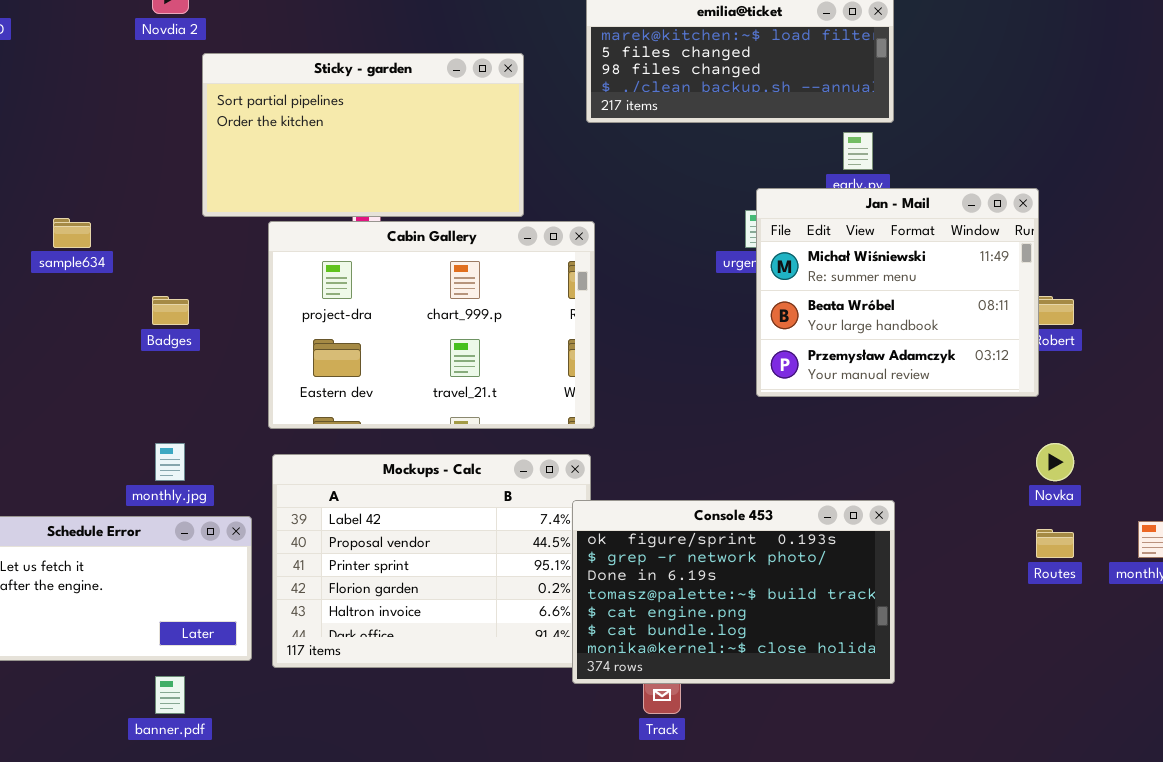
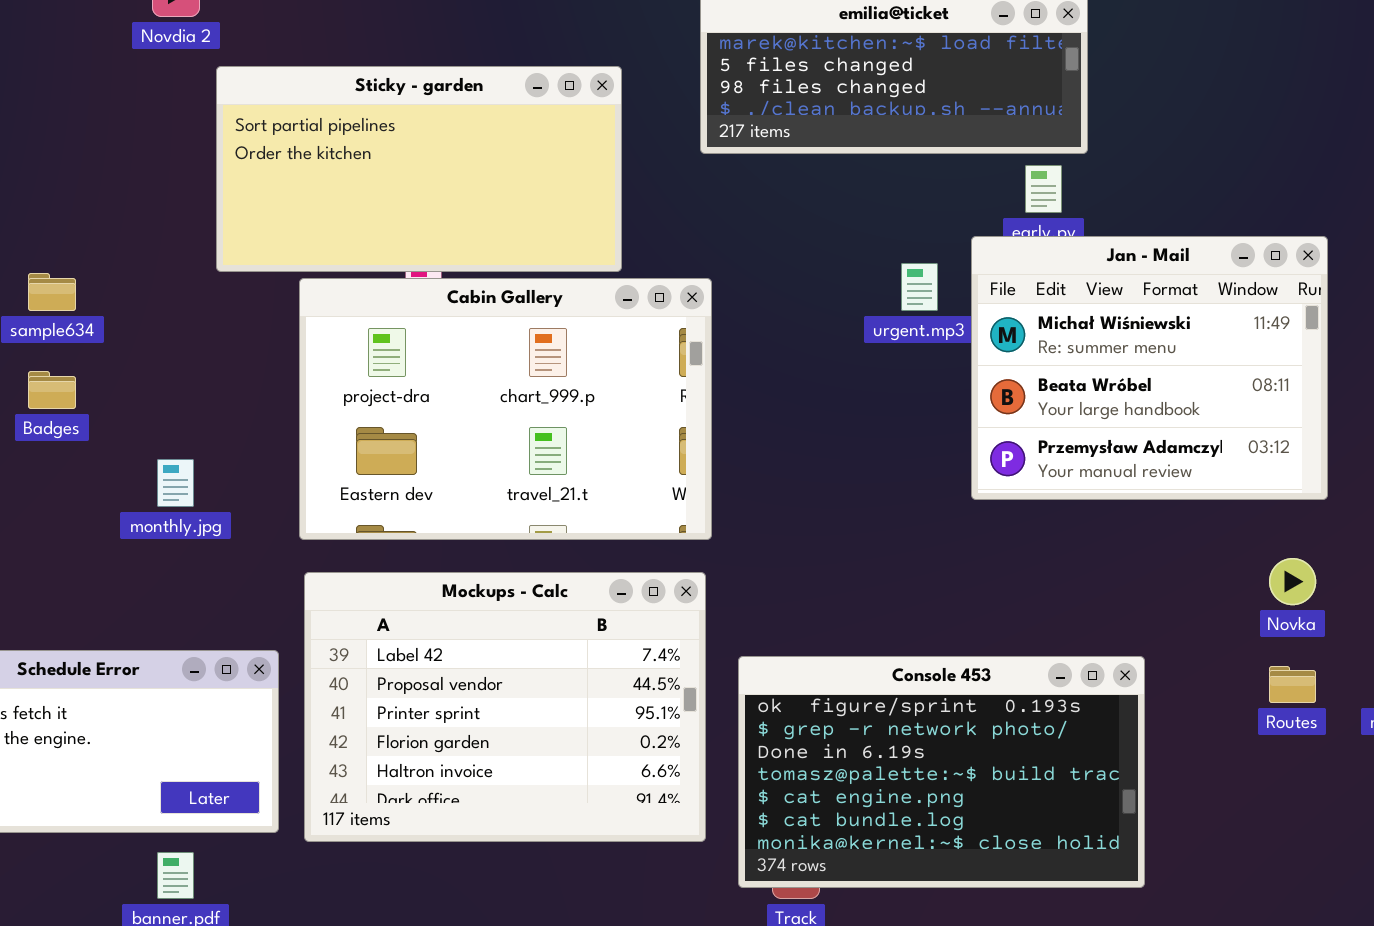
Jan - Mail: [756,188,1039,397] -> [971,236,1328,500], moved
Badges: [152,296,189,325] -> [28,371,76,409], moved
monthly.jpg: [155,443,185,481] -> [157,459,194,507], moved
Console 453: [572,500,895,684] -> [738,656,1145,888], moved

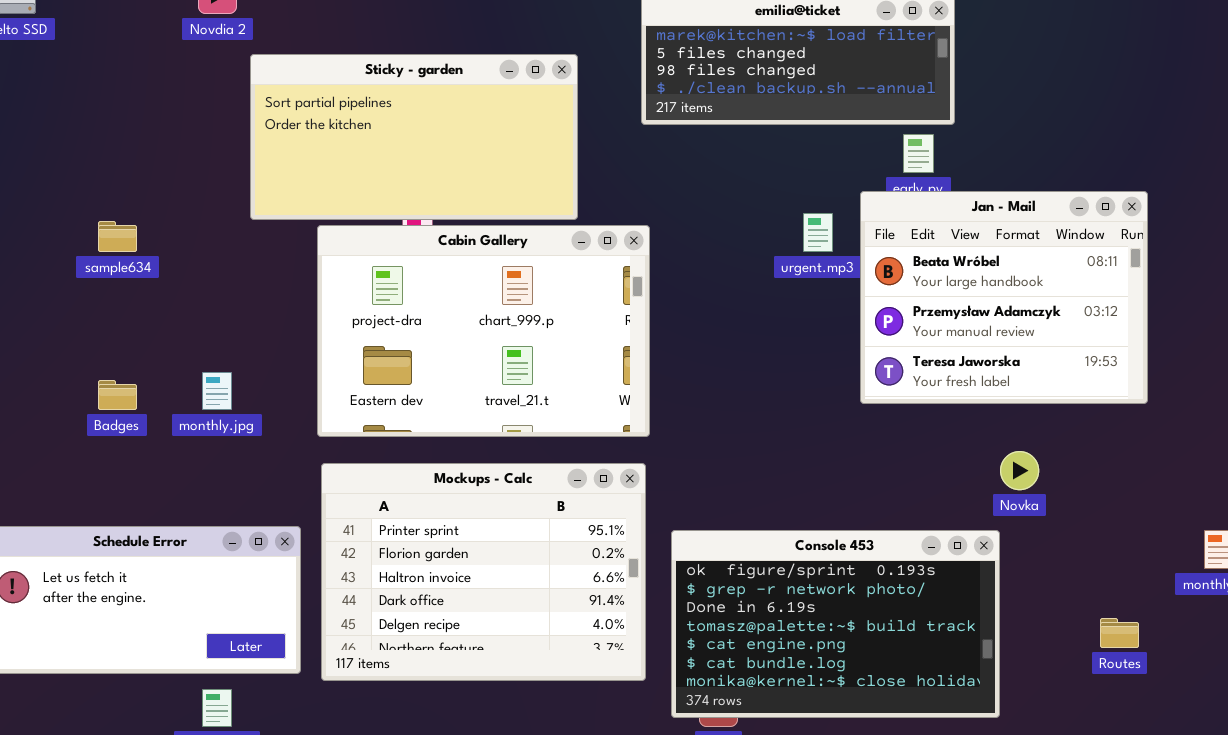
Jan - Mail: [971,236,1328,500] -> [860,191,1148,404], scrolled down 1 row
Badges: [28,371,76,409] -> [98,380,137,410], moved
Novka: [1269,558,1316,605] -> [1000,451,1039,490], moved
Mockups - Calc: [304,572,706,842] -> [321,463,646,681], scrolled down 2 rows
Routes: [1269,666,1316,703] -> [1100,618,1139,648], moved

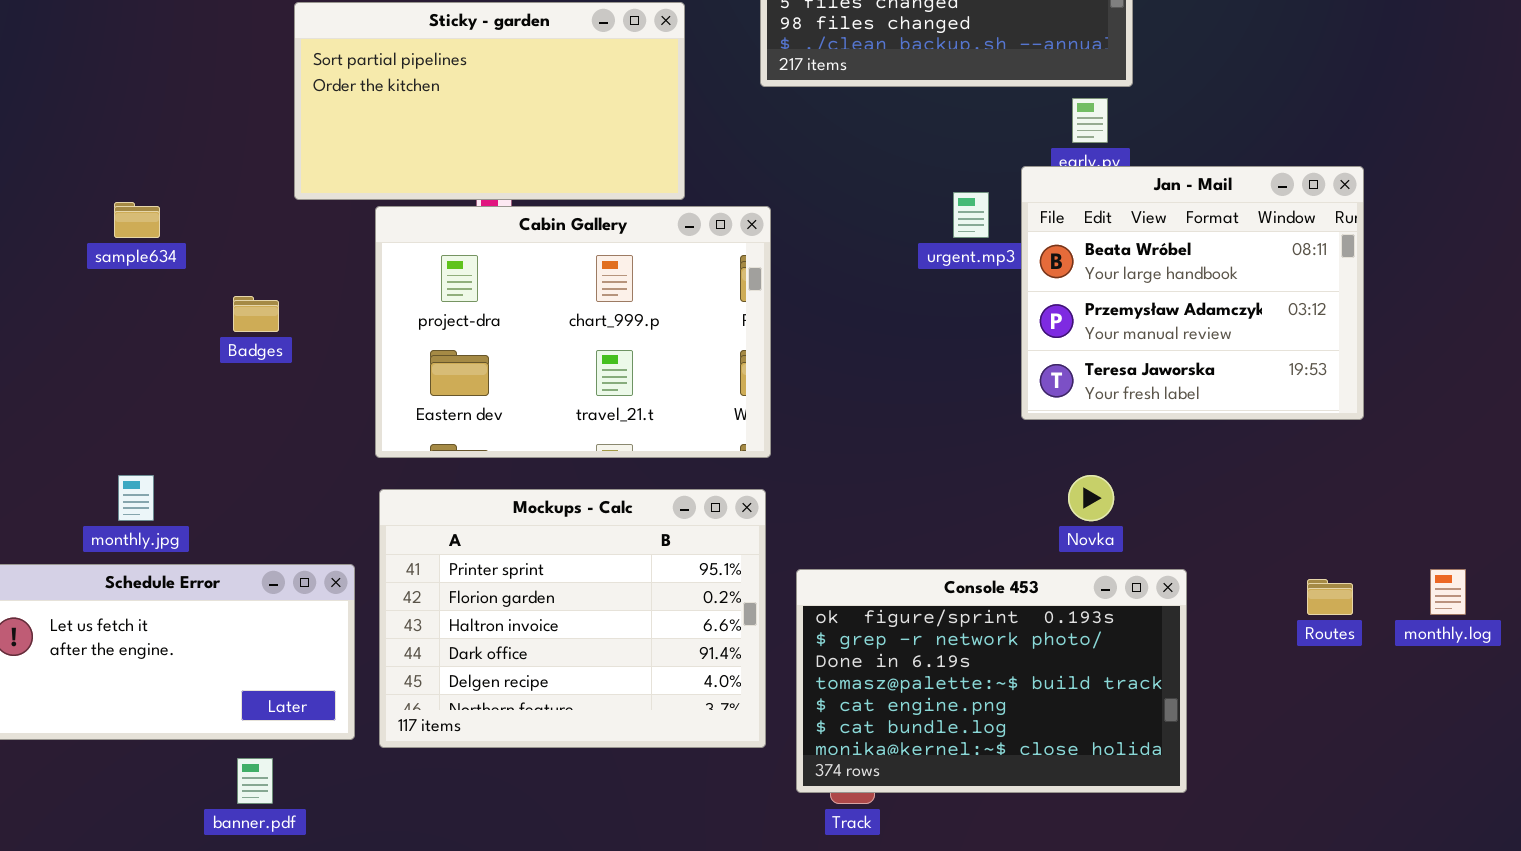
monthly.jpg: [202,372,232,410] -> [118,475,154,521], moved
Badges: [98,380,137,410] -> [233,296,279,332], moved
Novka: [1000,451,1039,490] -> [1068,475,1114,521], moved
Routes: [1100,618,1139,648] -> [1307,579,1353,615], moved

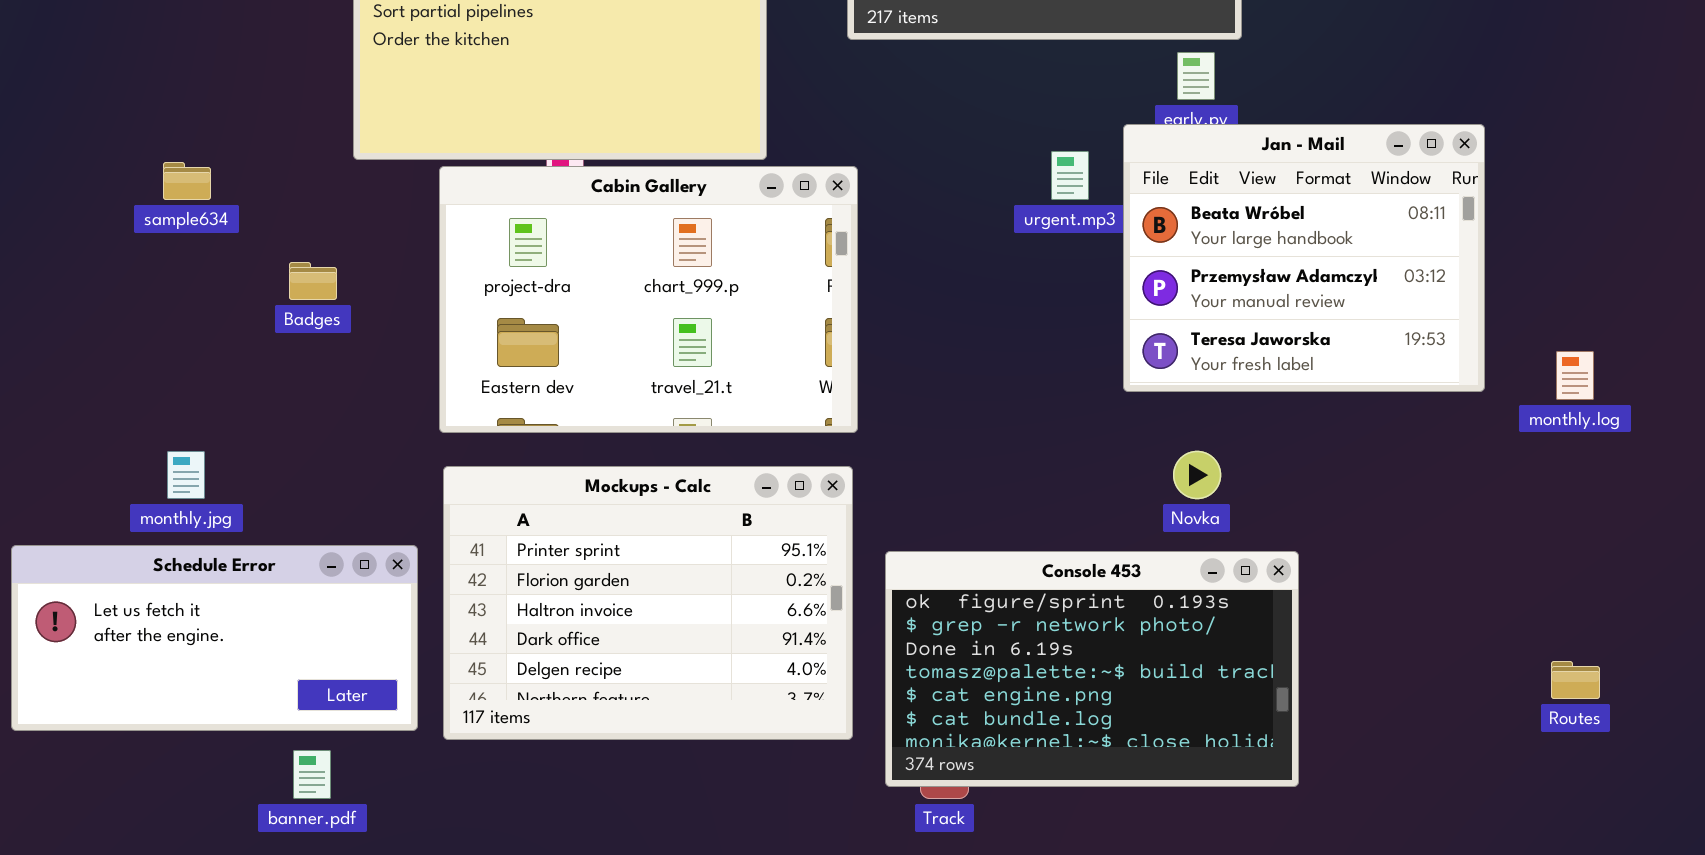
monthly.log: [1430,569,1466,615] -> [1556,351,1594,400], moved
Routes: [1307,579,1353,615] -> [1551,661,1600,699], moved

